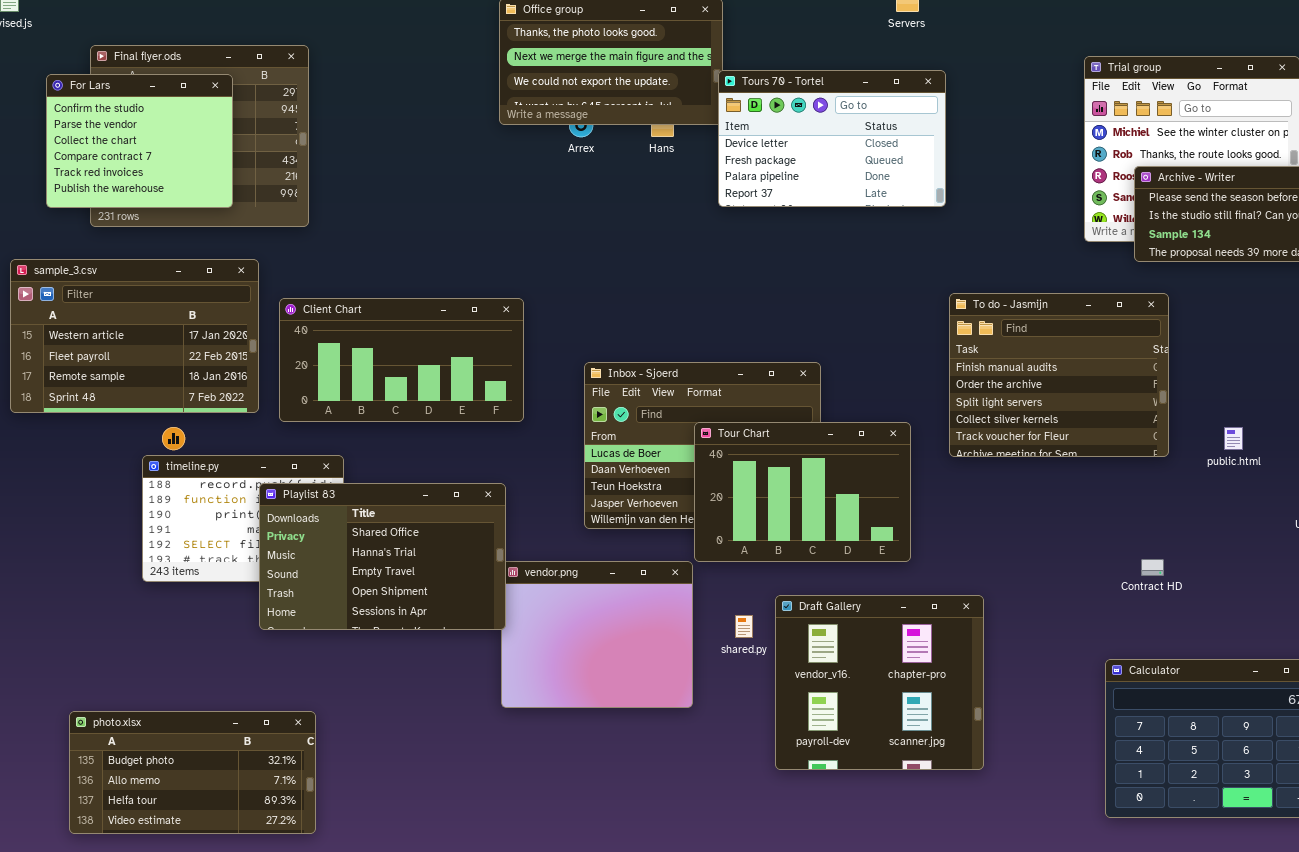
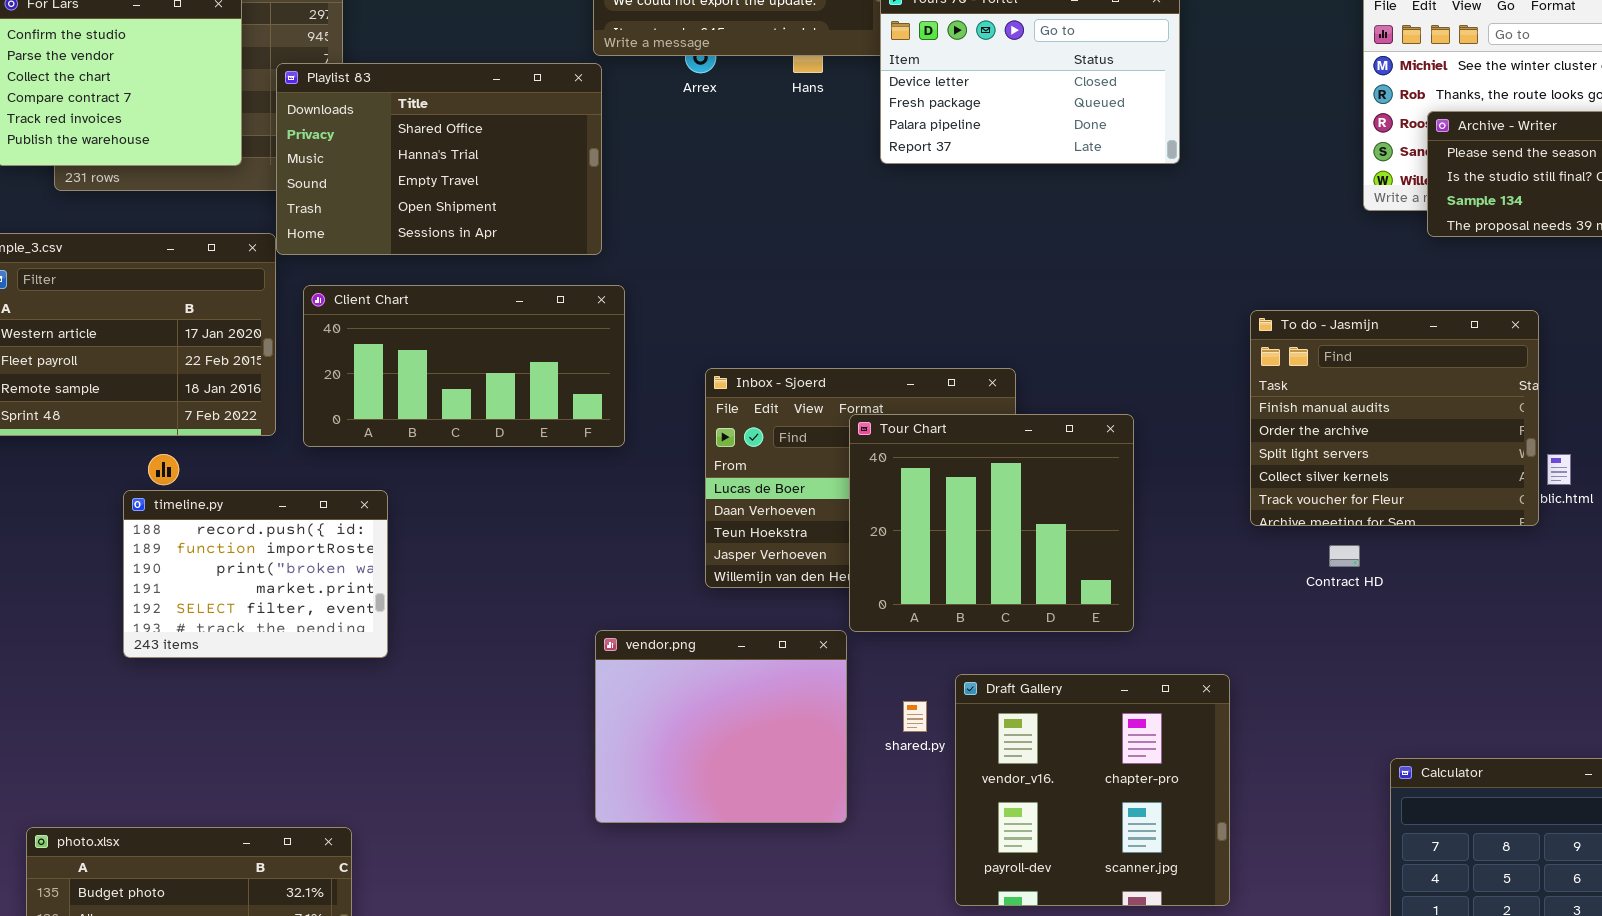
To do - Jasmijn: [949,293,1169,457] -> [1250,310,1539,526], moved
Tour Chart: [694,422,911,562] -> [849,414,1134,632], resized
Playlist 83: [259,483,506,630] -> [276,63,602,255], moved
Contract HD: [1141,559,1164,576] -> [1329,545,1360,567], moved

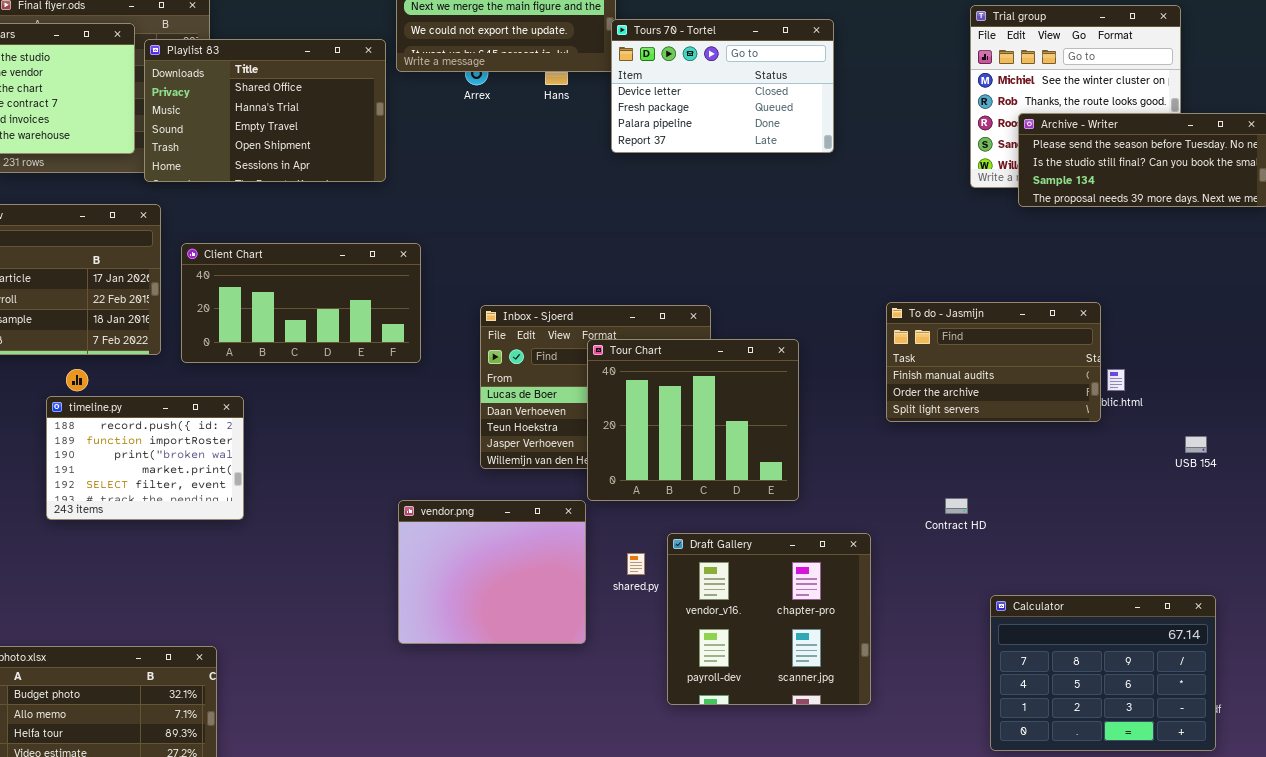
Playlist 83: [276,63,602,255] -> [144,39,386,182], moved
To do - Jasmijn: [1250,310,1539,526] -> [886,302,1101,422], resized
Contract HD: [1329,545,1360,567] -> [945,498,968,514], moved

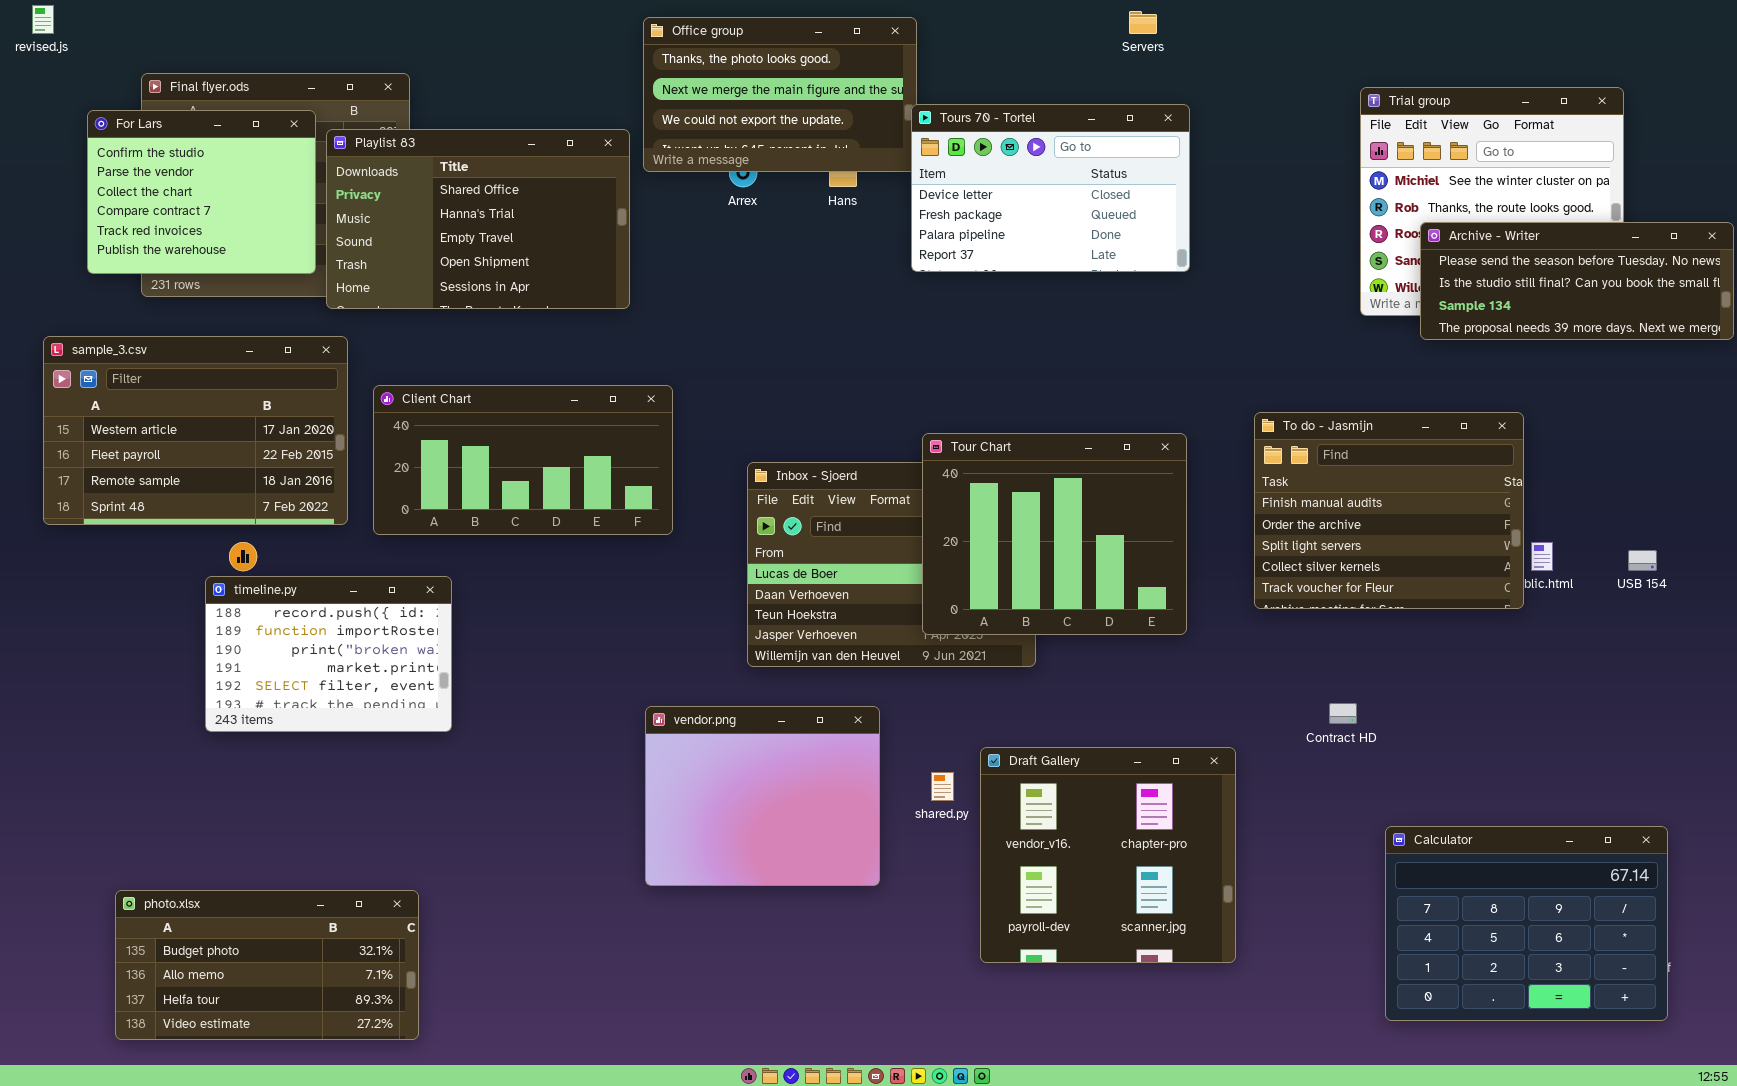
To do - Jasmijn: [886,302,1101,422] -> [1254,412,1524,609], resized
Tour Chart: [587,339,799,501] -> [922,433,1187,635], moved
USB 154: [1185,436,1207,453] -> [1628,550,1657,571], moved

